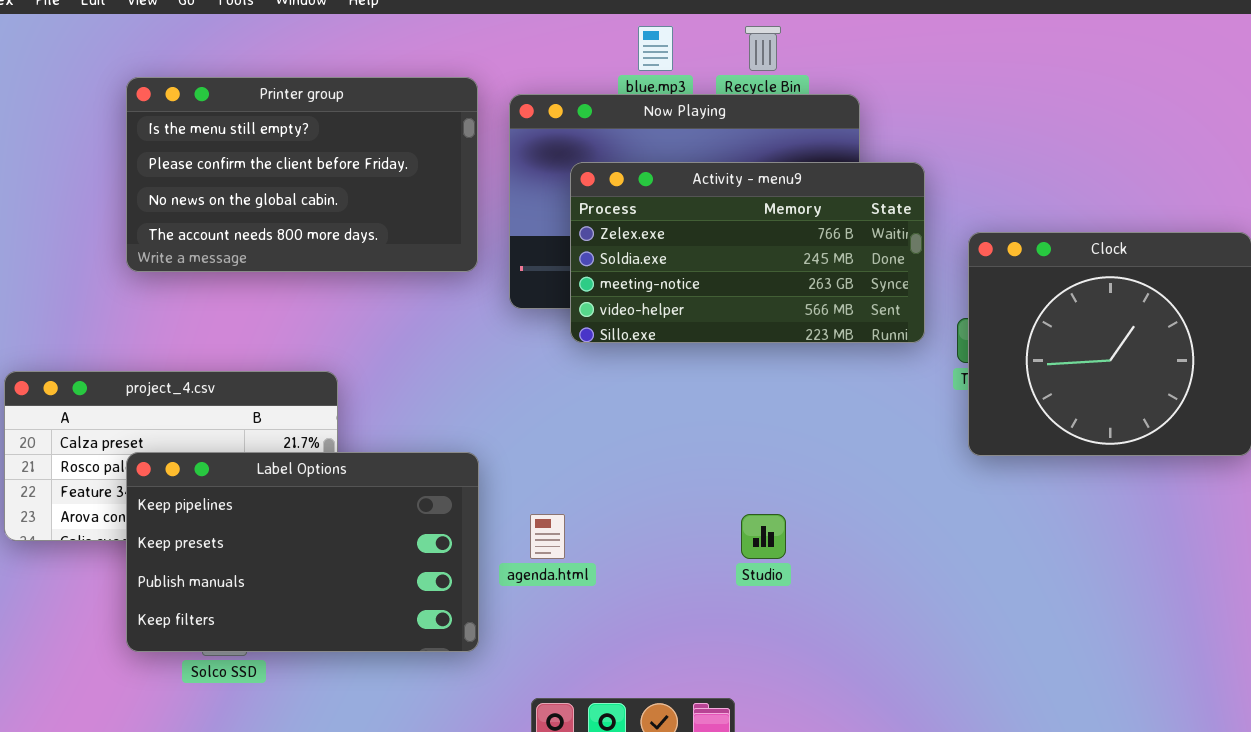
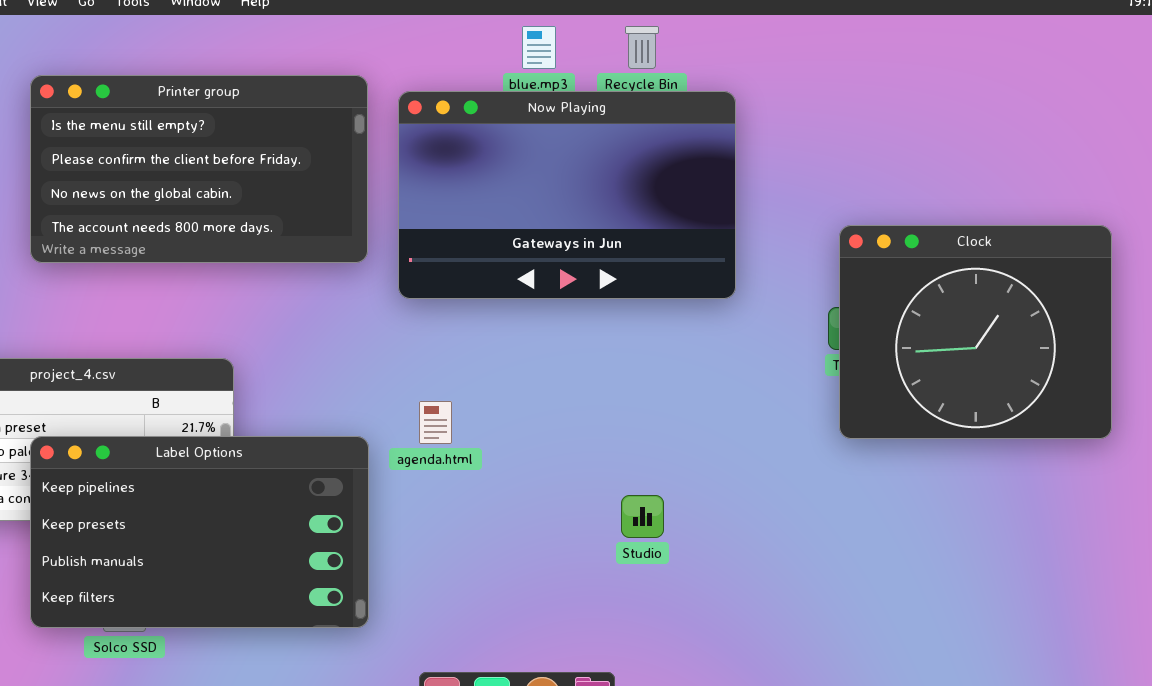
Activity - menu9: [570,162,925,343] -> none, closed
agenda.html: [530,514,565,559] -> [419,401,452,444], moved

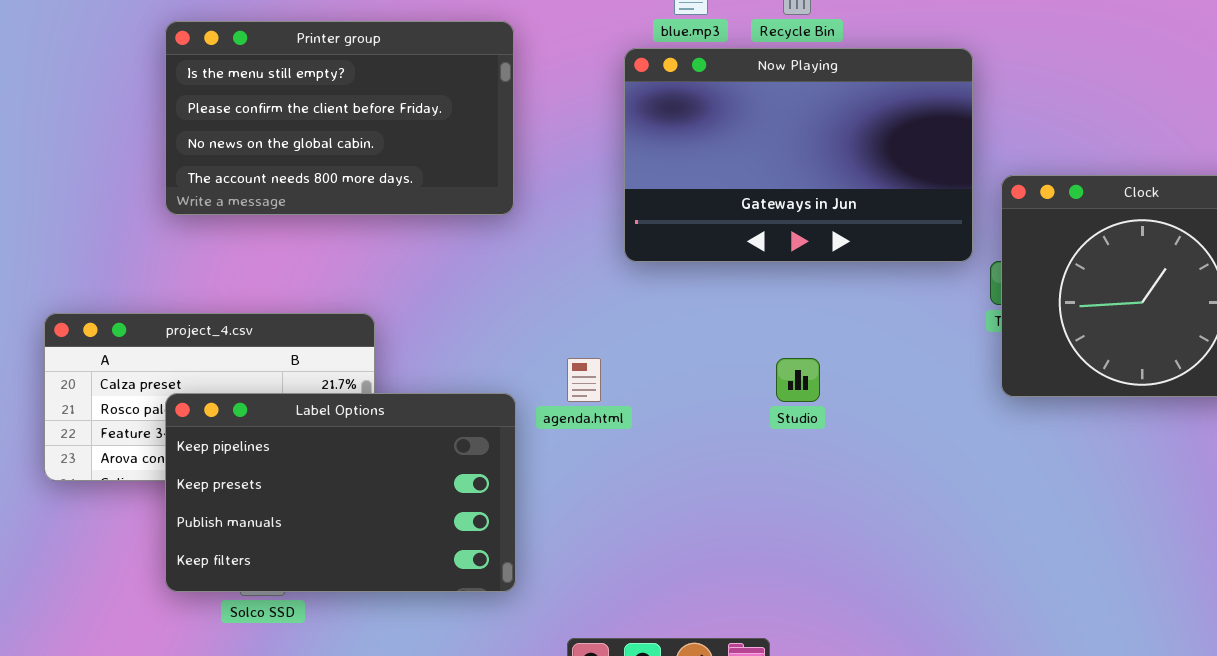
Now Playing: [398,91,736,299] -> [624,48,973,262], moved
Studio: [621,495,664,538] -> [776,358,820,402], moved

